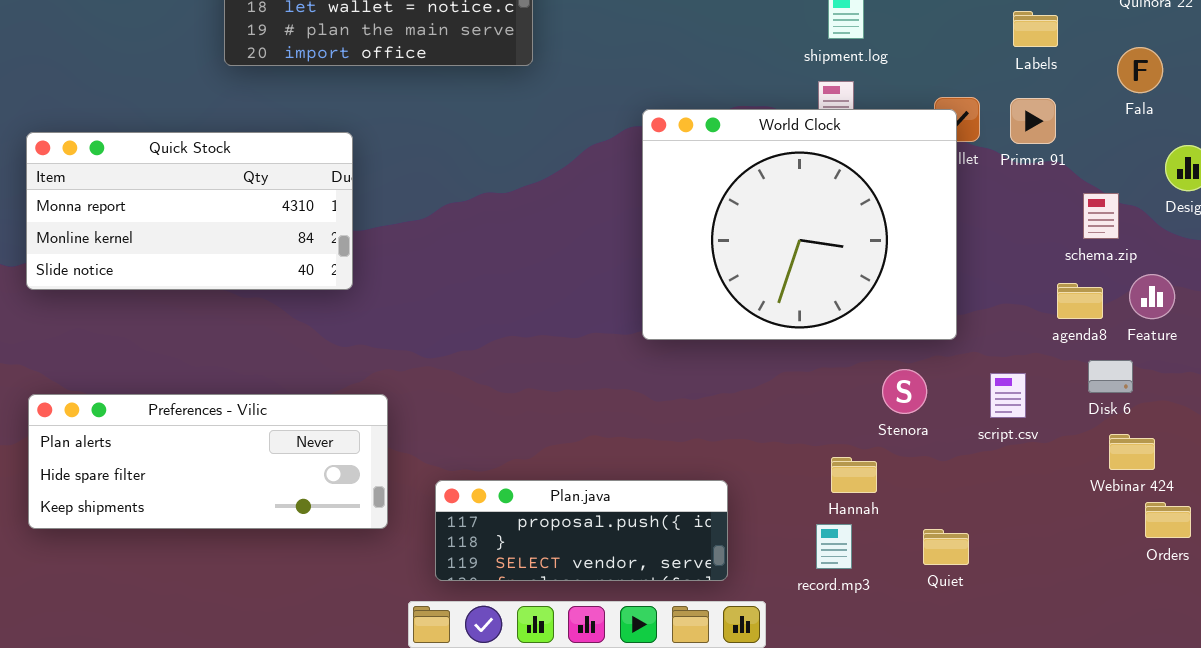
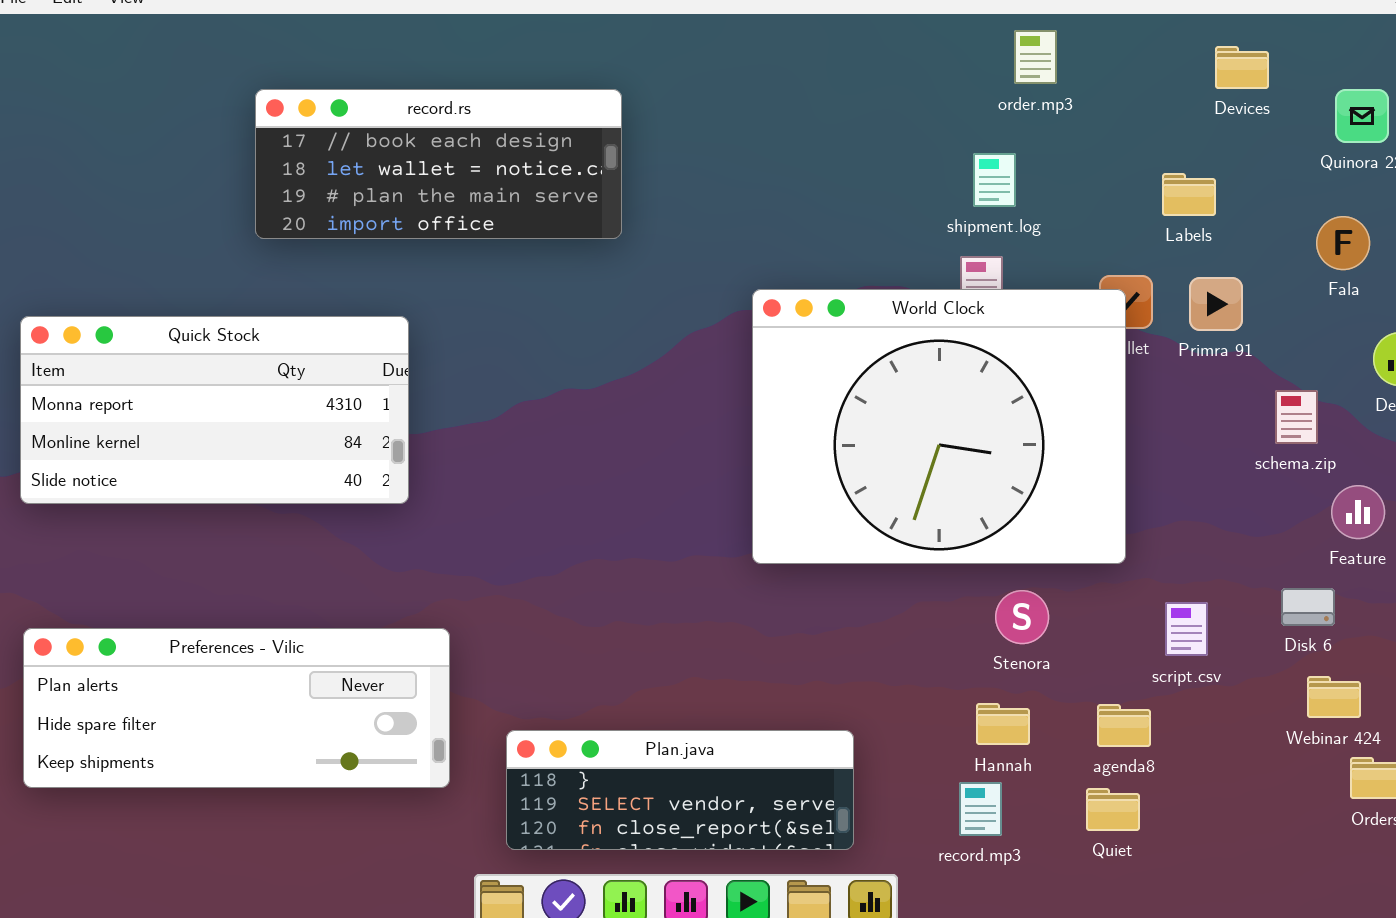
Labels: [1013,11,1058,47] -> [1162,173,1216,216], moved
agenda8: [1057,283,1103,319] -> [1097,704,1151,747], moved
Stenora: [882,369,927,414] -> [995,590,1049,644], moved
Plan.java: [435,480,728,581] -> [506,730,854,850], scrolled down 1 row

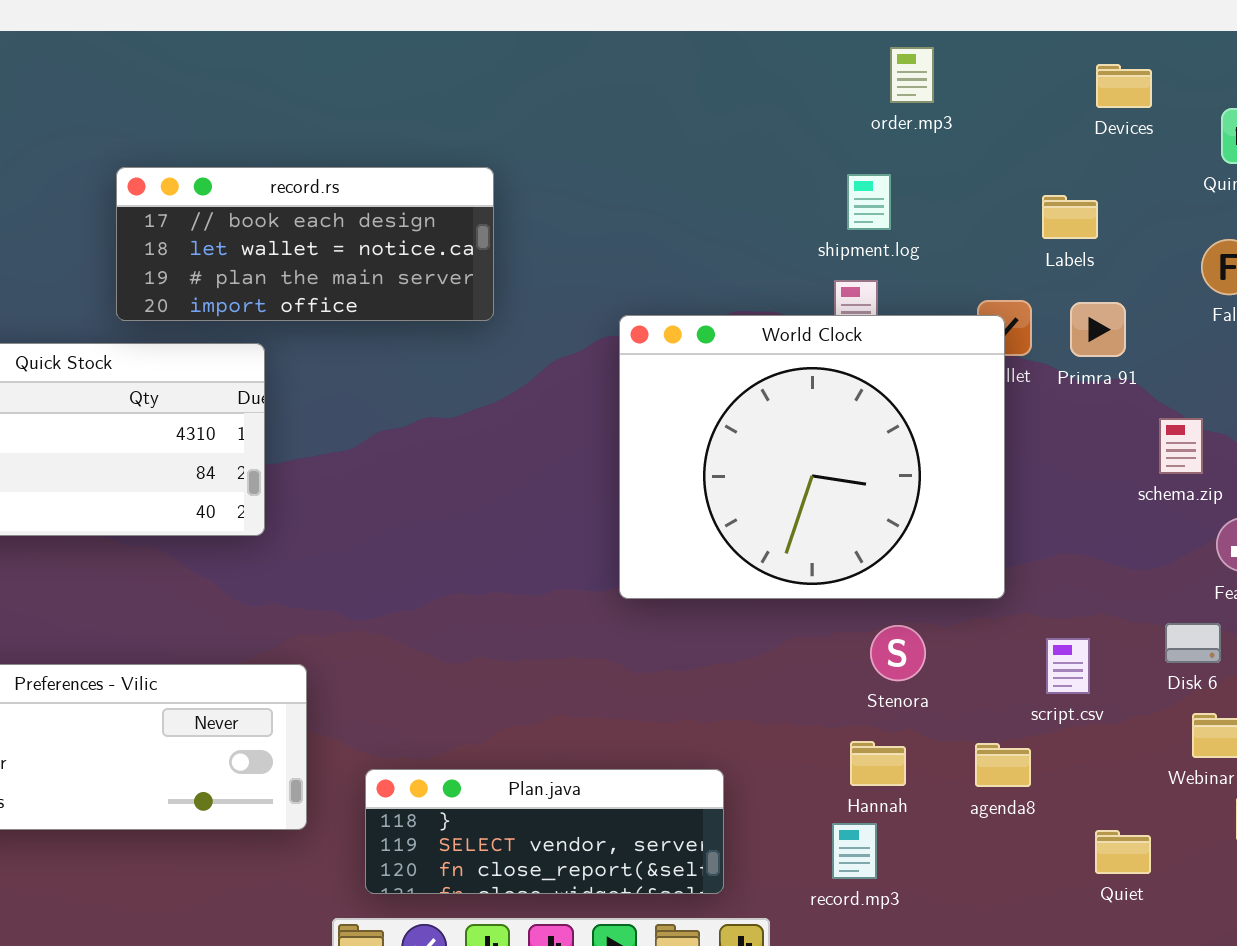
record.rs: [255,89,622,239] -> [116,167,494,321], moved
Quiet: [1086,788,1140,831] -> [1095,830,1151,874], moved

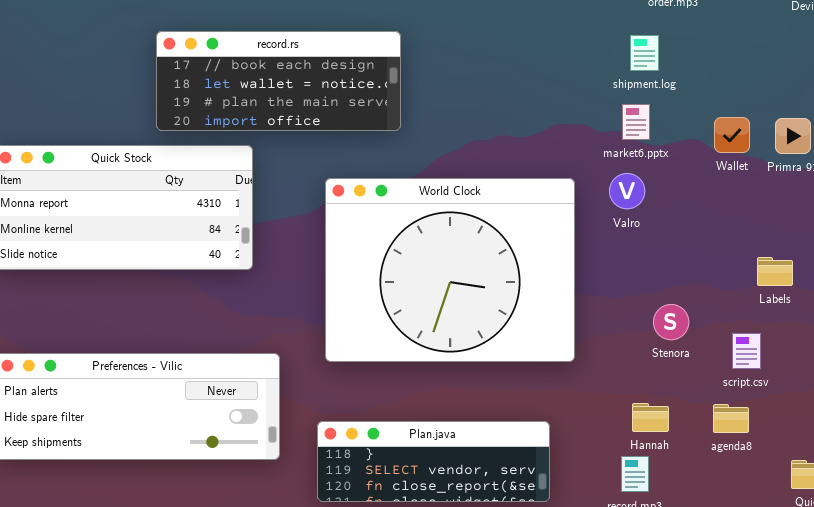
Labels: [1042,195,1098,239] -> [757,257,793,286], moved
World Clock: [619,315,1005,599] -> [325,178,575,362], moved
Stenora: [870,625,926,681] -> [653,304,689,340], moved
script.csv: [1046,638,1090,694] -> [732,333,761,369], moved

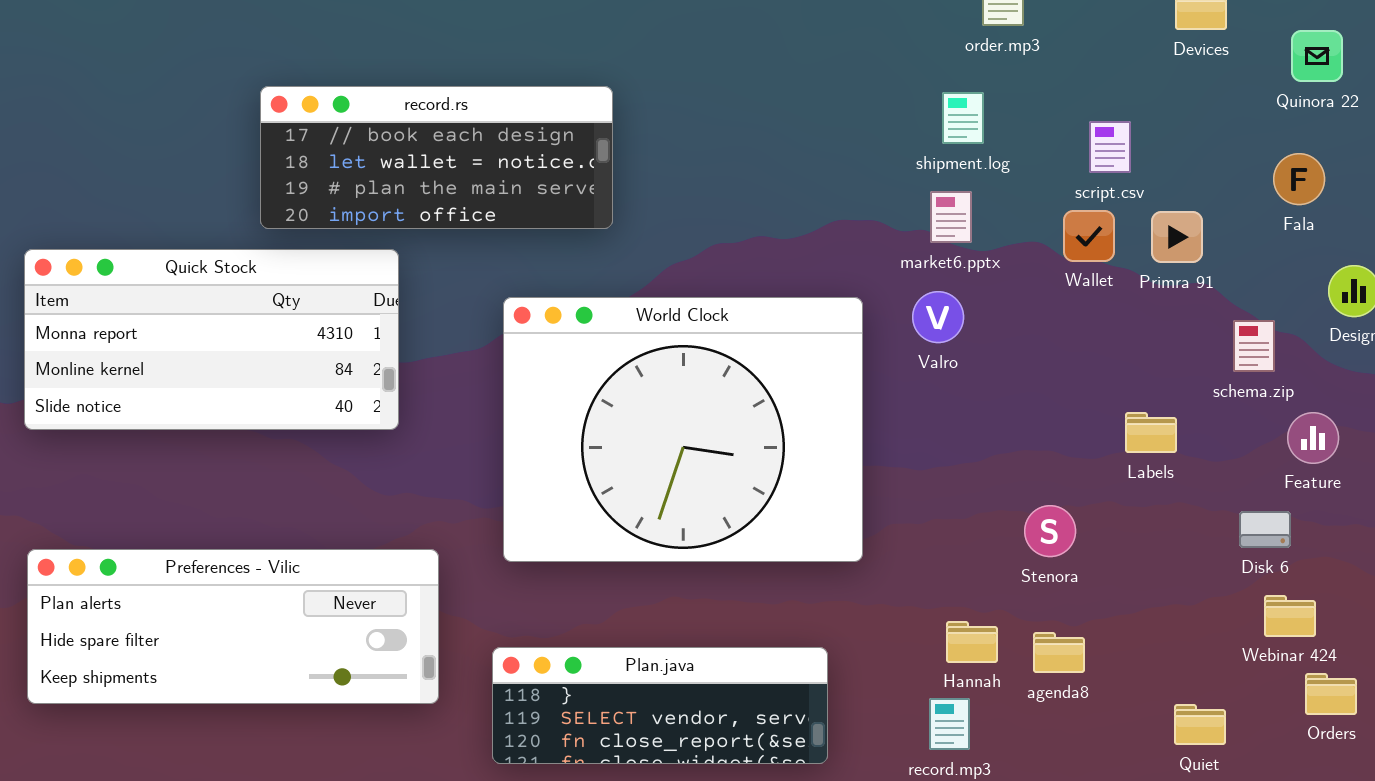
Stenora: [653,304,689,340] -> [1024,505,1076,557], moved
script.csv: [732,333,761,369] -> [1089,121,1131,173], moved
agenda8: [713,404,749,433] -> [1033,632,1085,673], moved

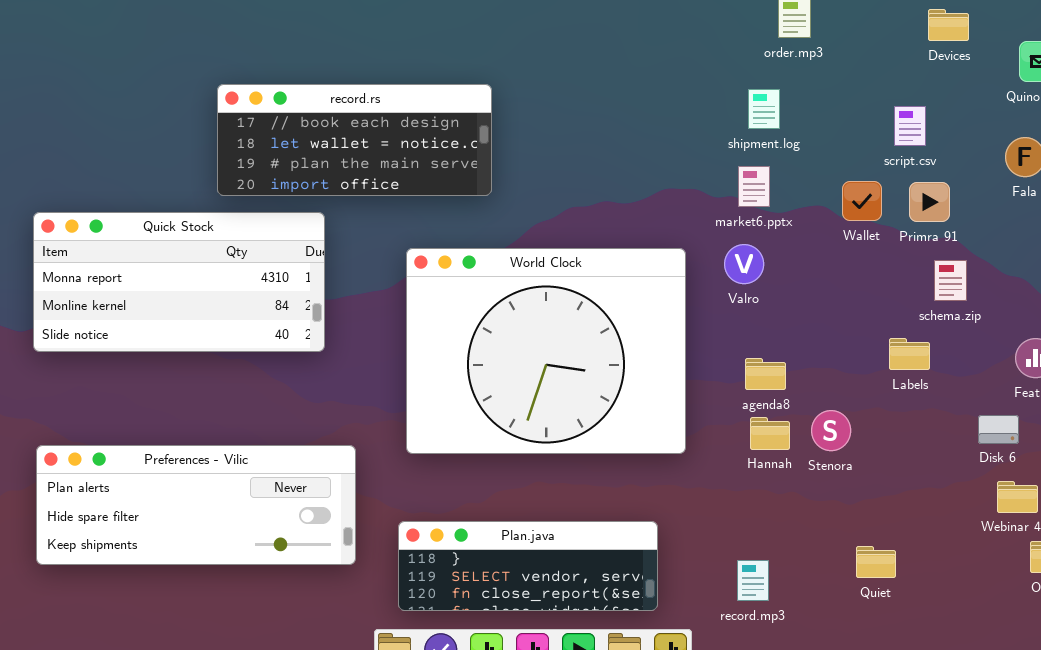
script.csv: [1089,121,1131,173] -> [894,106,926,146], moved
schema.zip: [1233,320,1275,372] -> [934,260,967,301], moved
Hannah: [946,621,998,663] -> [750,417,790,450], moved
agenda8: [1033,632,1085,673] -> [745,358,786,390], moved
Quiet: [1174,704,1226,745] -> [856,546,896,578], moved

